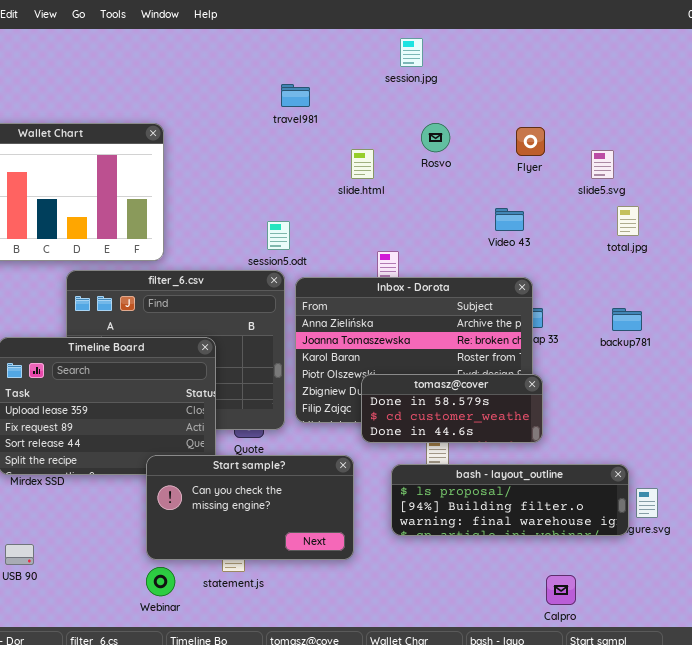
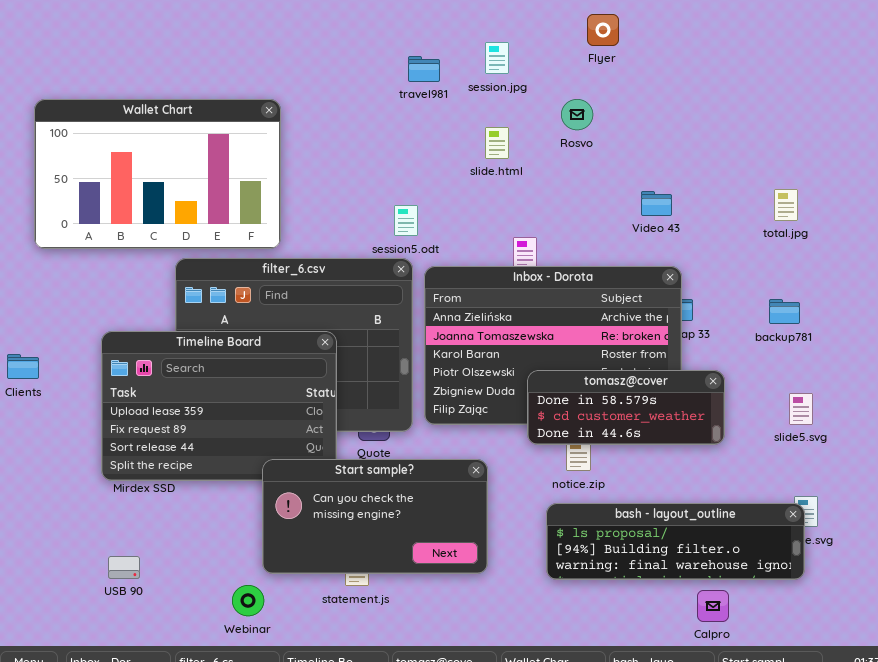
session.jpg: [400,38,423,67] -> [485,42,509,74], moved
Flyer: [516,127,545,156] -> [587,14,619,46], moved
slide5.svg: [591,150,614,179] -> [789,393,813,425], moved
tomasz@cover: [361,374,543,443] -> [527,370,725,445], moved
bash - layout_outline: [391,464,629,536] -> [546,503,805,580], moved
Webinar: [146,567,175,596] -> [232,585,264,616], moved

